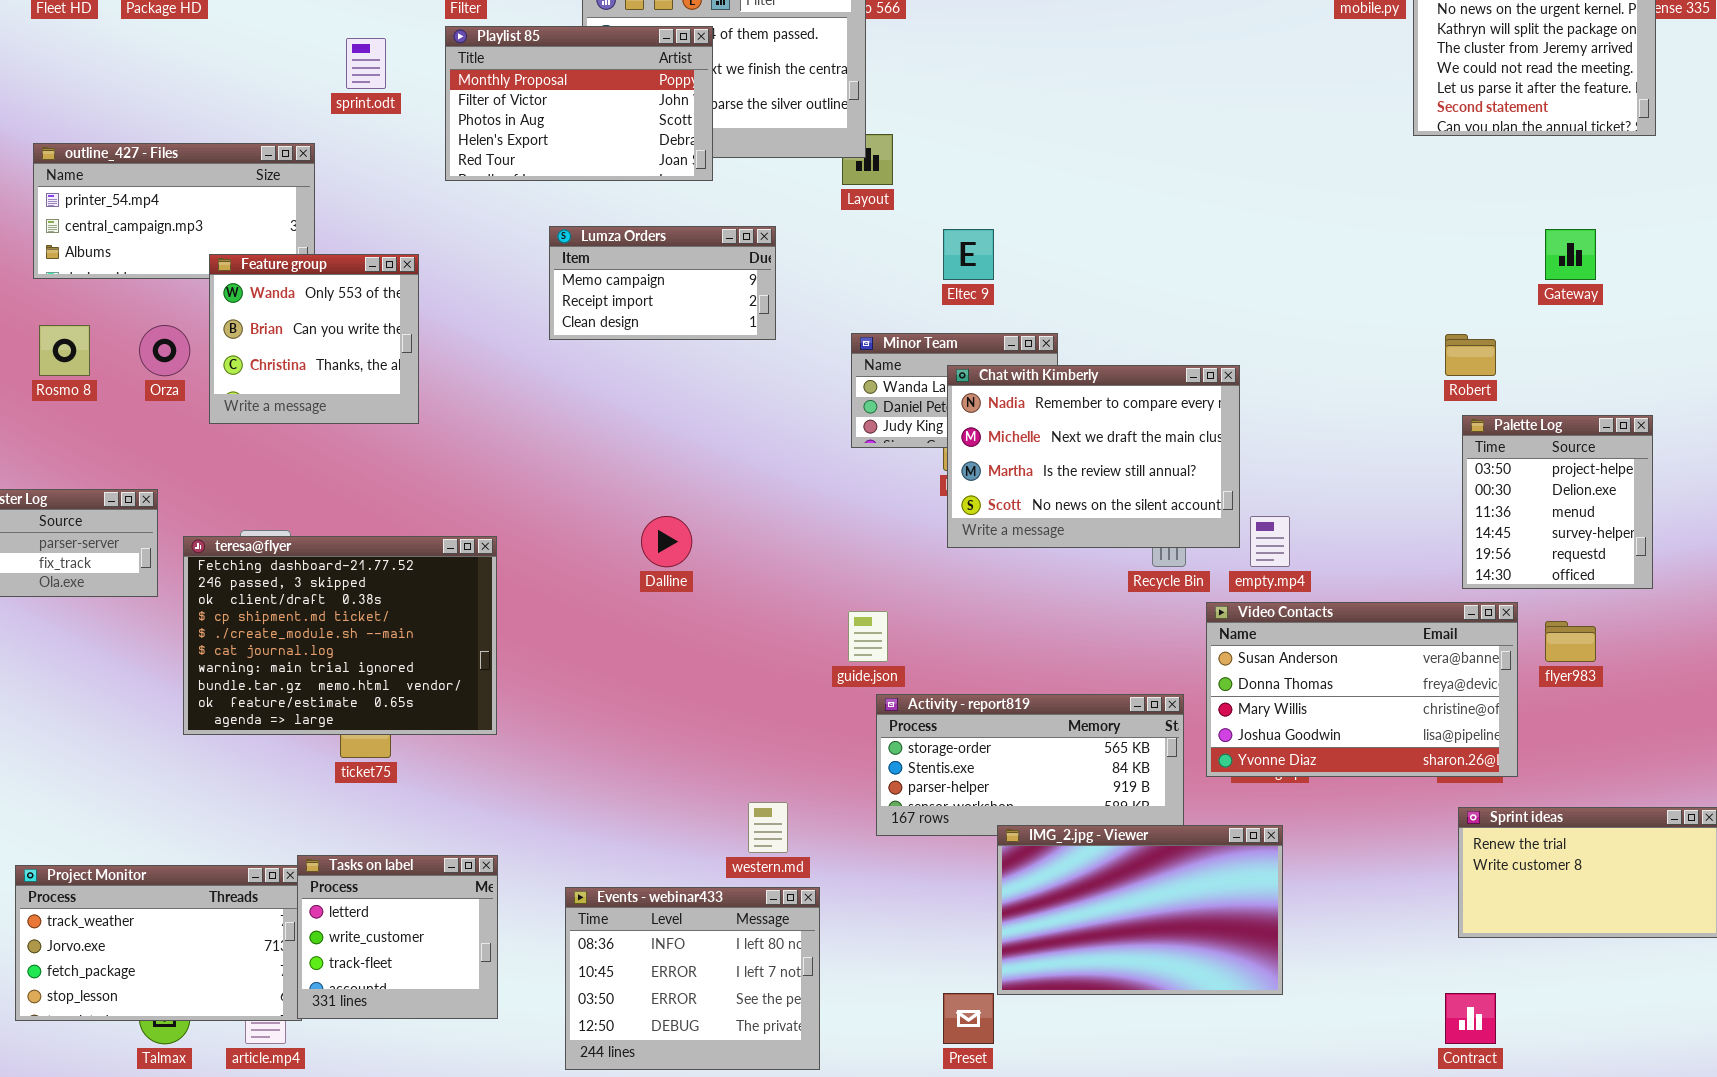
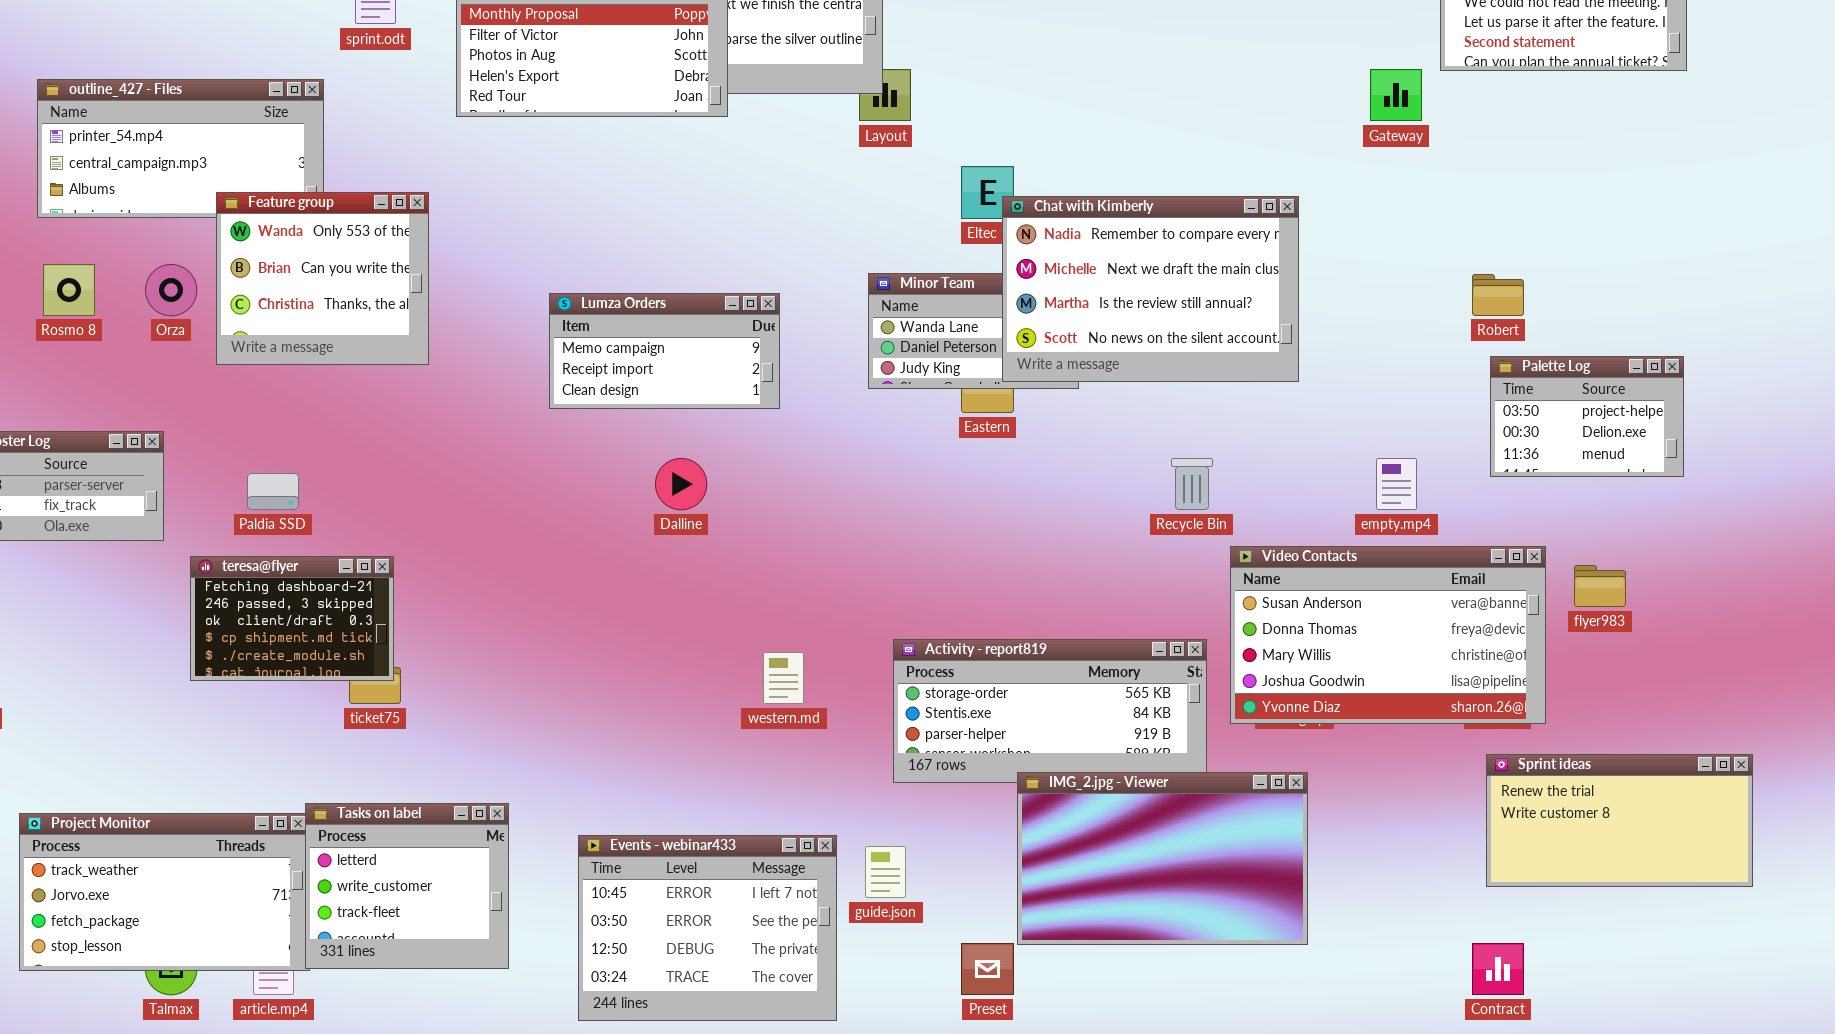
Lumza Orders: [549,226,776,340] -> [549,293,780,409], moved
Gateway: [1545,229,1596,280] -> [1370,69,1422,121], moved
Chat with Kimberly: [947,365,1240,548] -> [1002,196,1299,382], moved
Palette Log: [1462,415,1653,589] -> [1490,356,1684,477], resized
empty.mp4: [1250,516,1290,567] -> [1376,458,1417,510], moved
teresa@flyer: [183,536,497,735] -> [190,556,394,681], resized
guide.json: [848,611,888,662] -> [865,846,906,898], moved
western.md: [748,802,788,853] -> [763,652,804,704], moved
Events - webinar433: [565,887,820,1070] -> [578,835,837,1021], scrolled down 1 row

